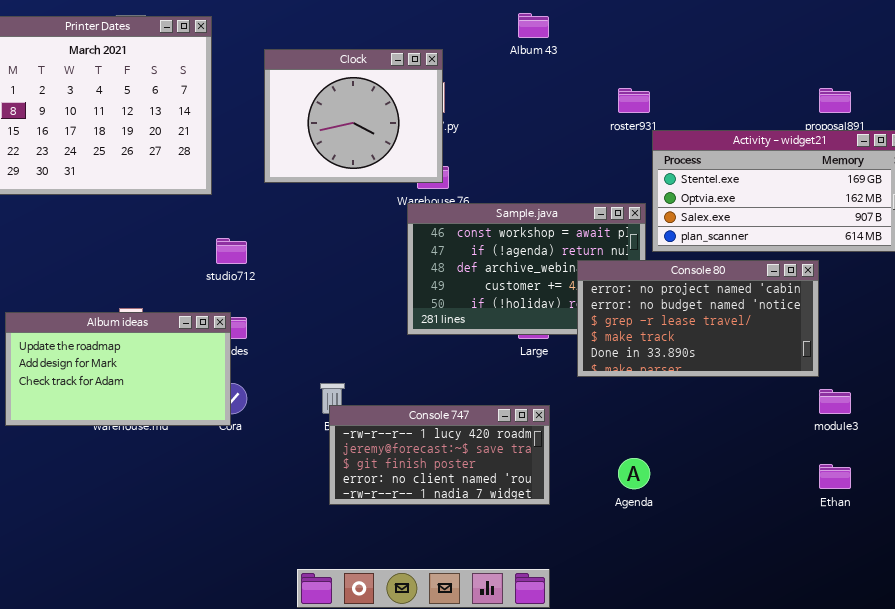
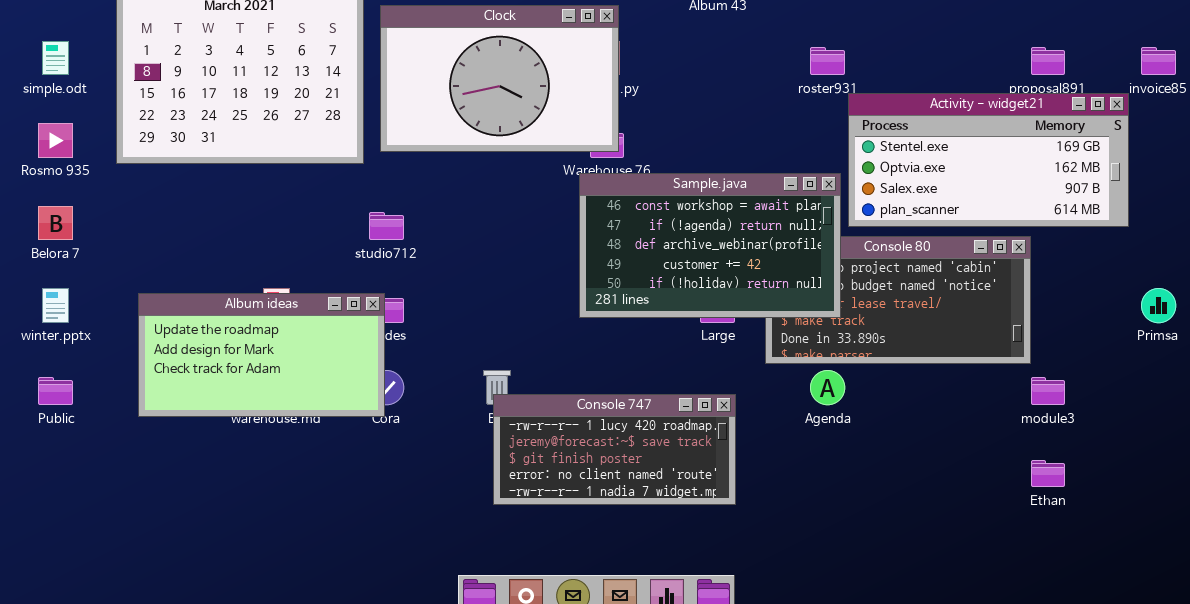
Clock: [264,49,443,183] -> [380,5,619,152], resized
Sample.java: [407,203,646,335] -> [579,173,841,318], raised
Agenda: [618,458,650,489] -> [810,370,845,405], moved

